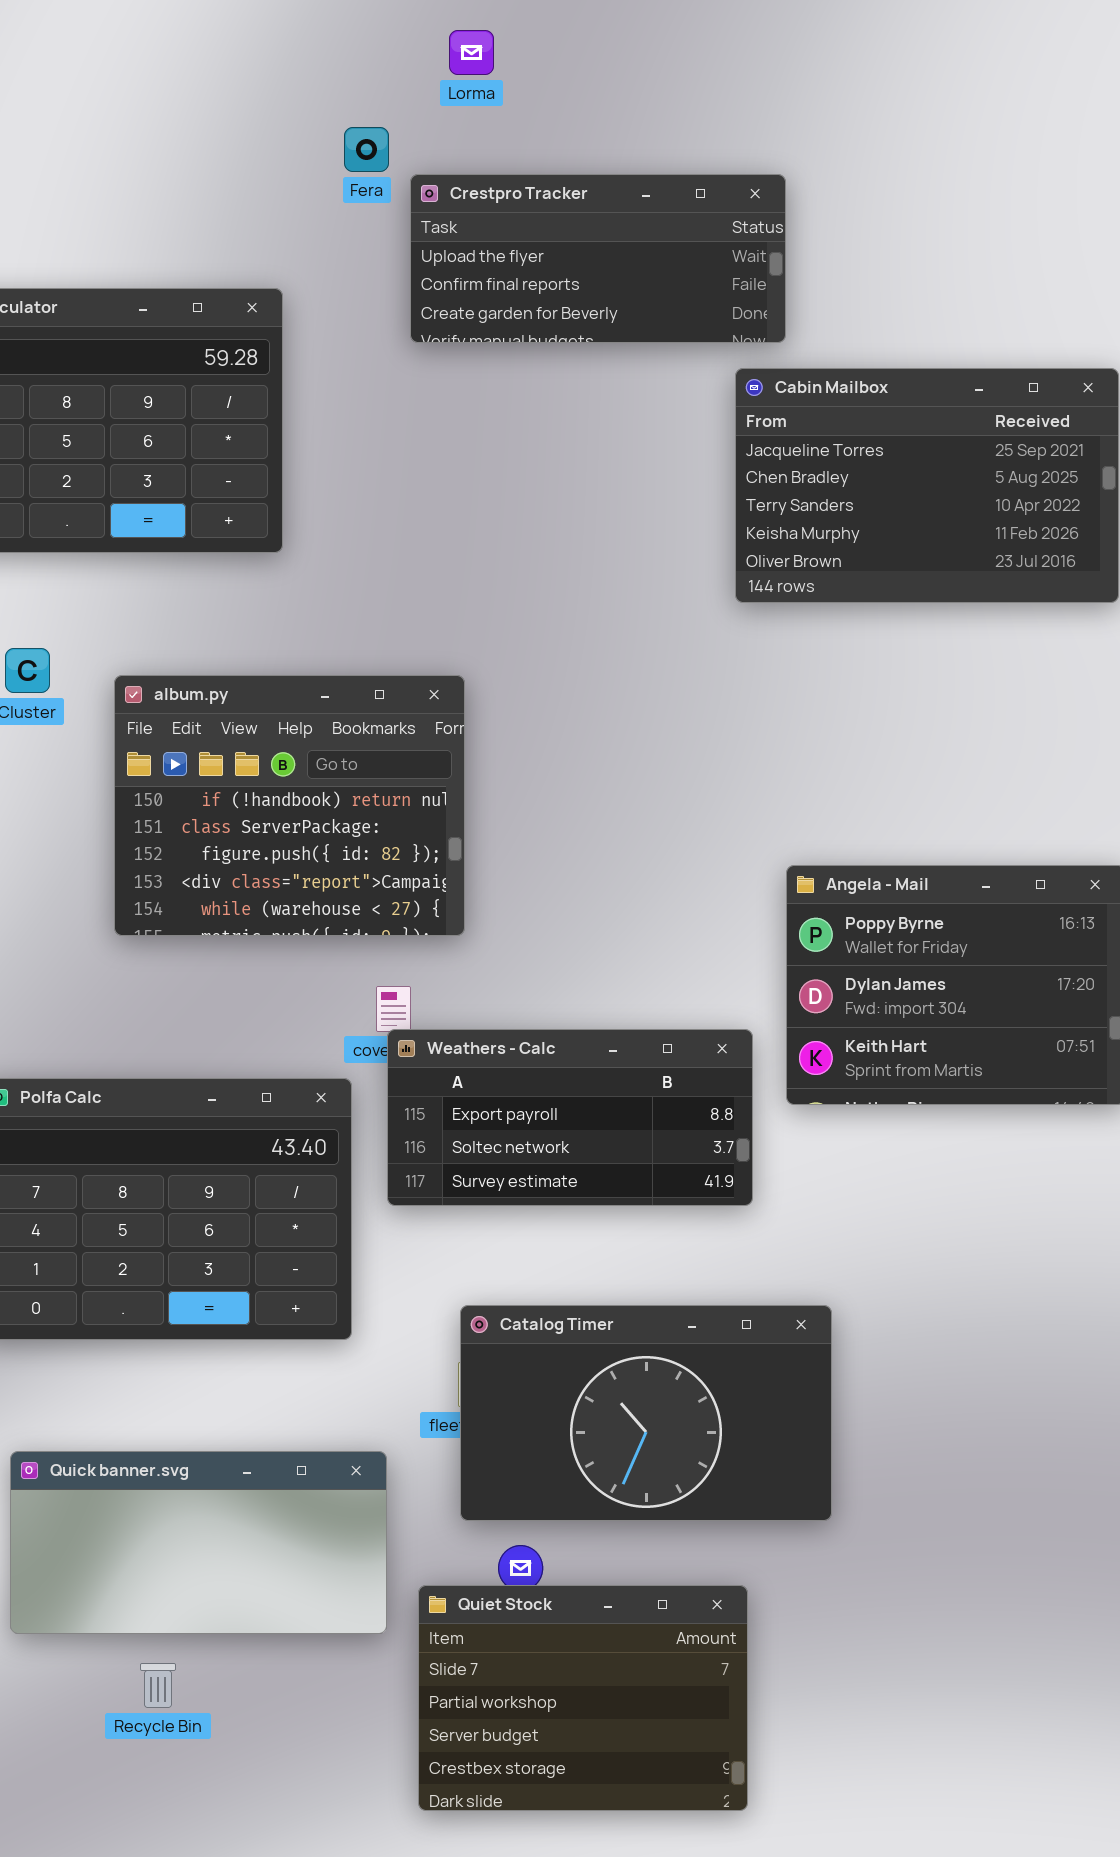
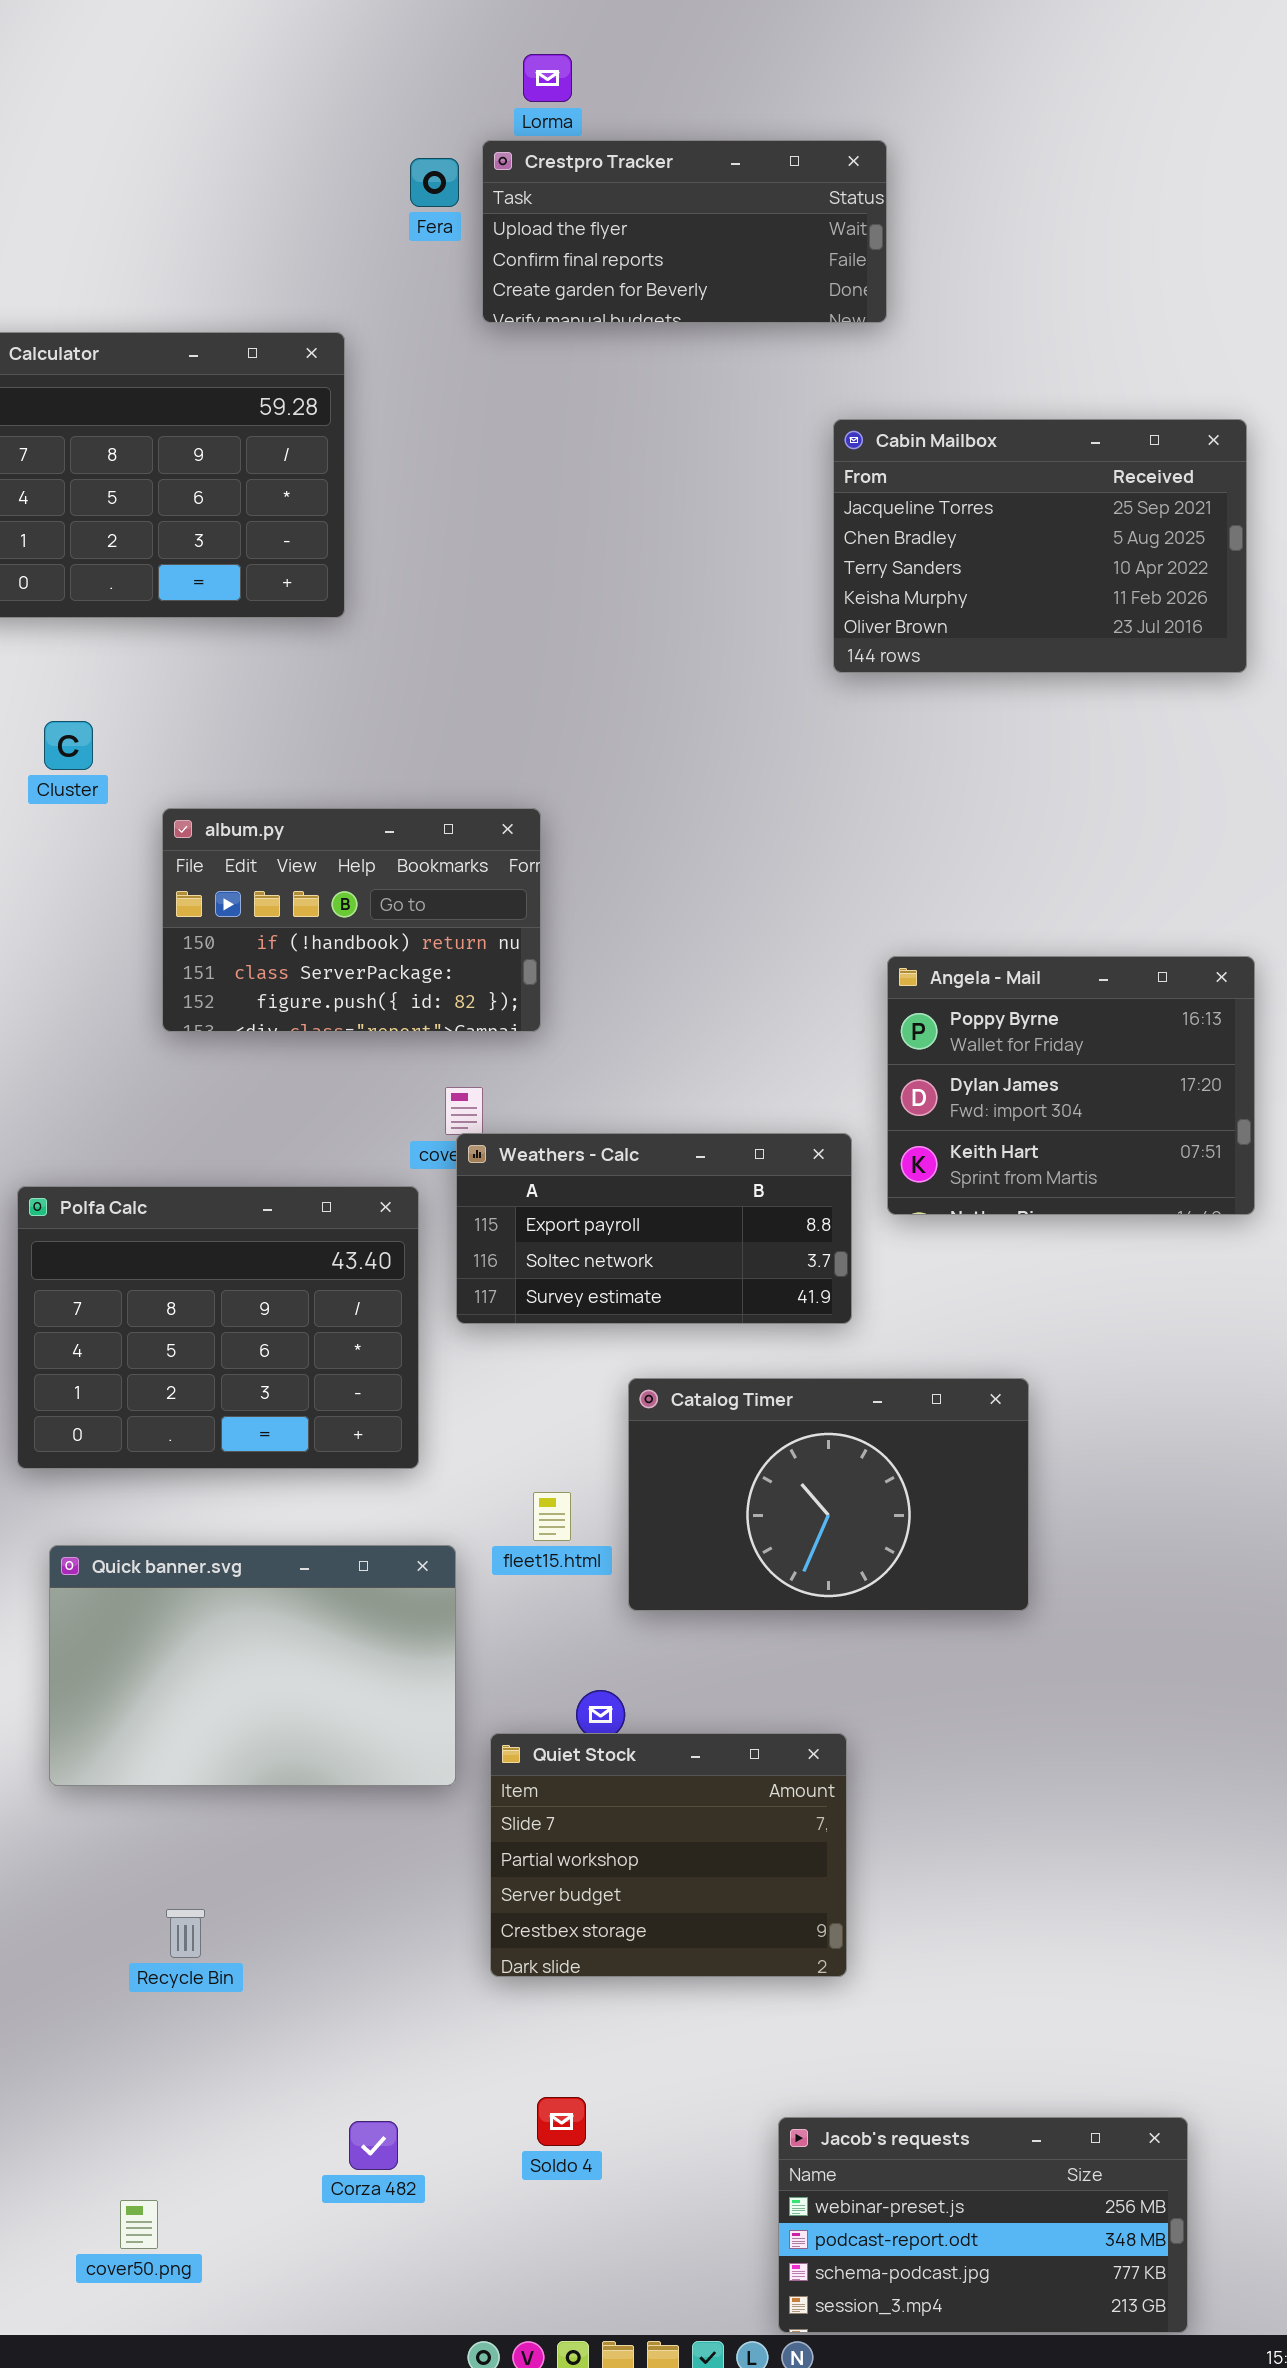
Crestpro Tracker: [410,174,786,343] -> [482,140,887,323], moved
album.py: [114,675,465,936] -> [162,808,541,1032], resized
Catalog Timer: [460,1305,832,1521] -> [628,1378,1029,1611], moved
Quick banner.svg: [10,1451,387,1634] -> [49,1545,456,1786], resized
Recycle Bin: [140,1663,176,1708] -> [166,1909,205,1958], moved

